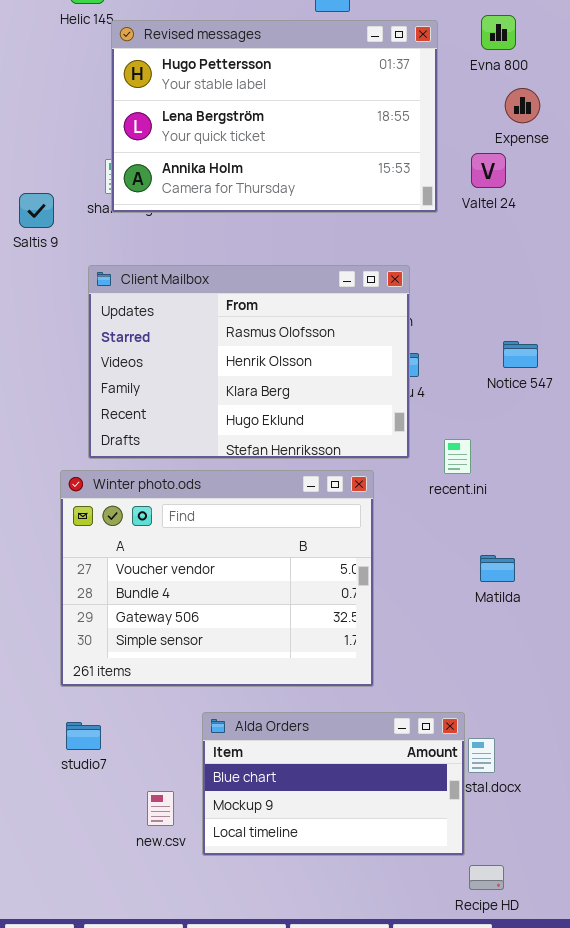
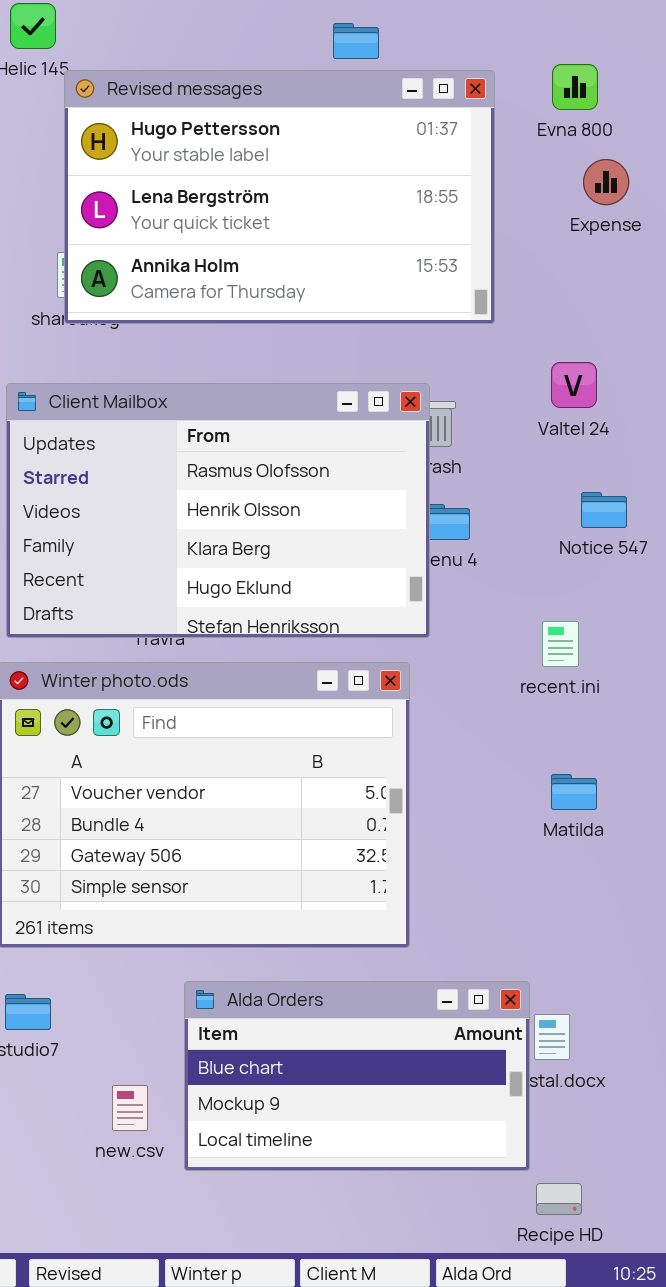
Valtel 24: [471,153,506,188] -> [551,362,597,408], moved
Client Mailbox: [88,265,410,459] -> [6,383,430,638], moved
recent.ini: [444,439,471,474] -> [542,621,579,667], moved

